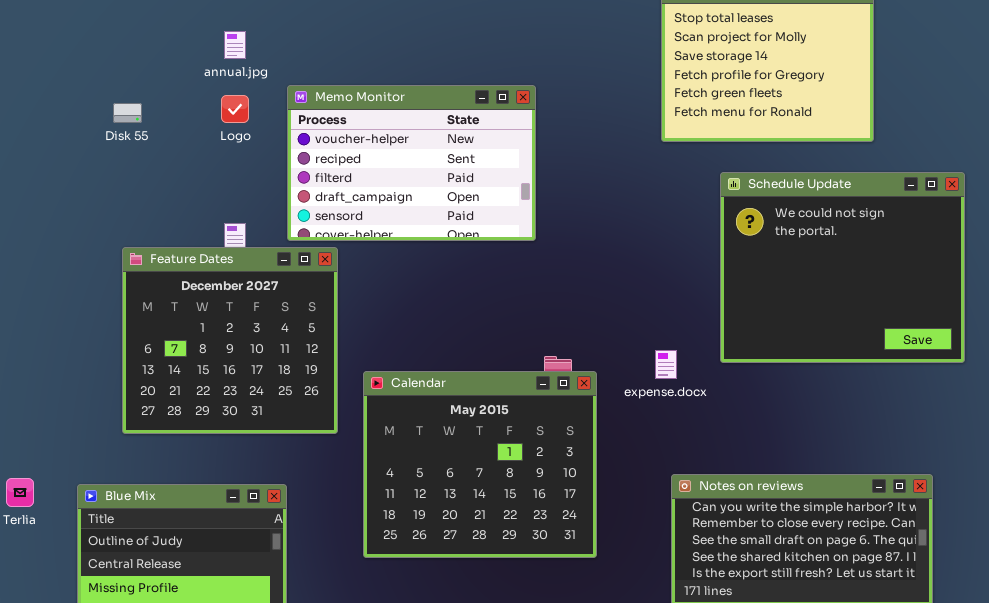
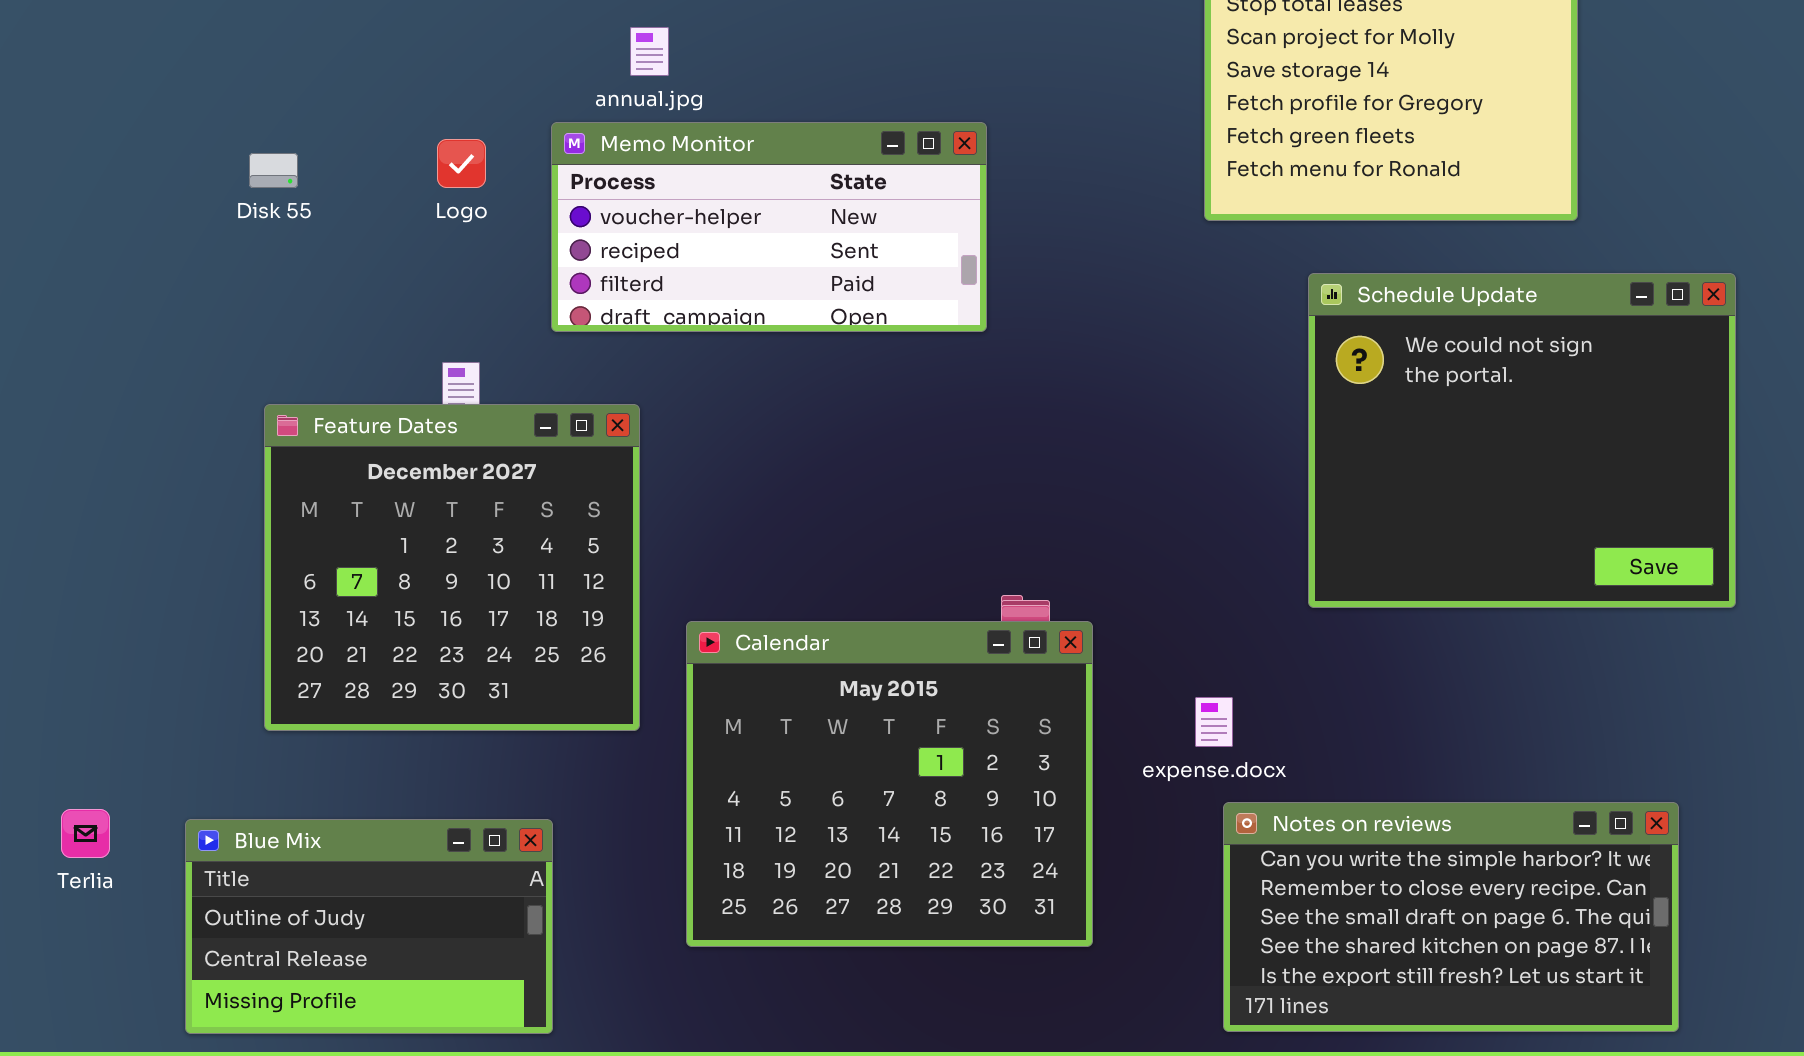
annual.jpg: [224,31,246,59] -> [630,27,669,76], moved
Memo Monitor: [287,85,536,241] -> [551,122,987,332], resized
expense.docx: [655,350,677,379] -> [1195,697,1233,747], moved

